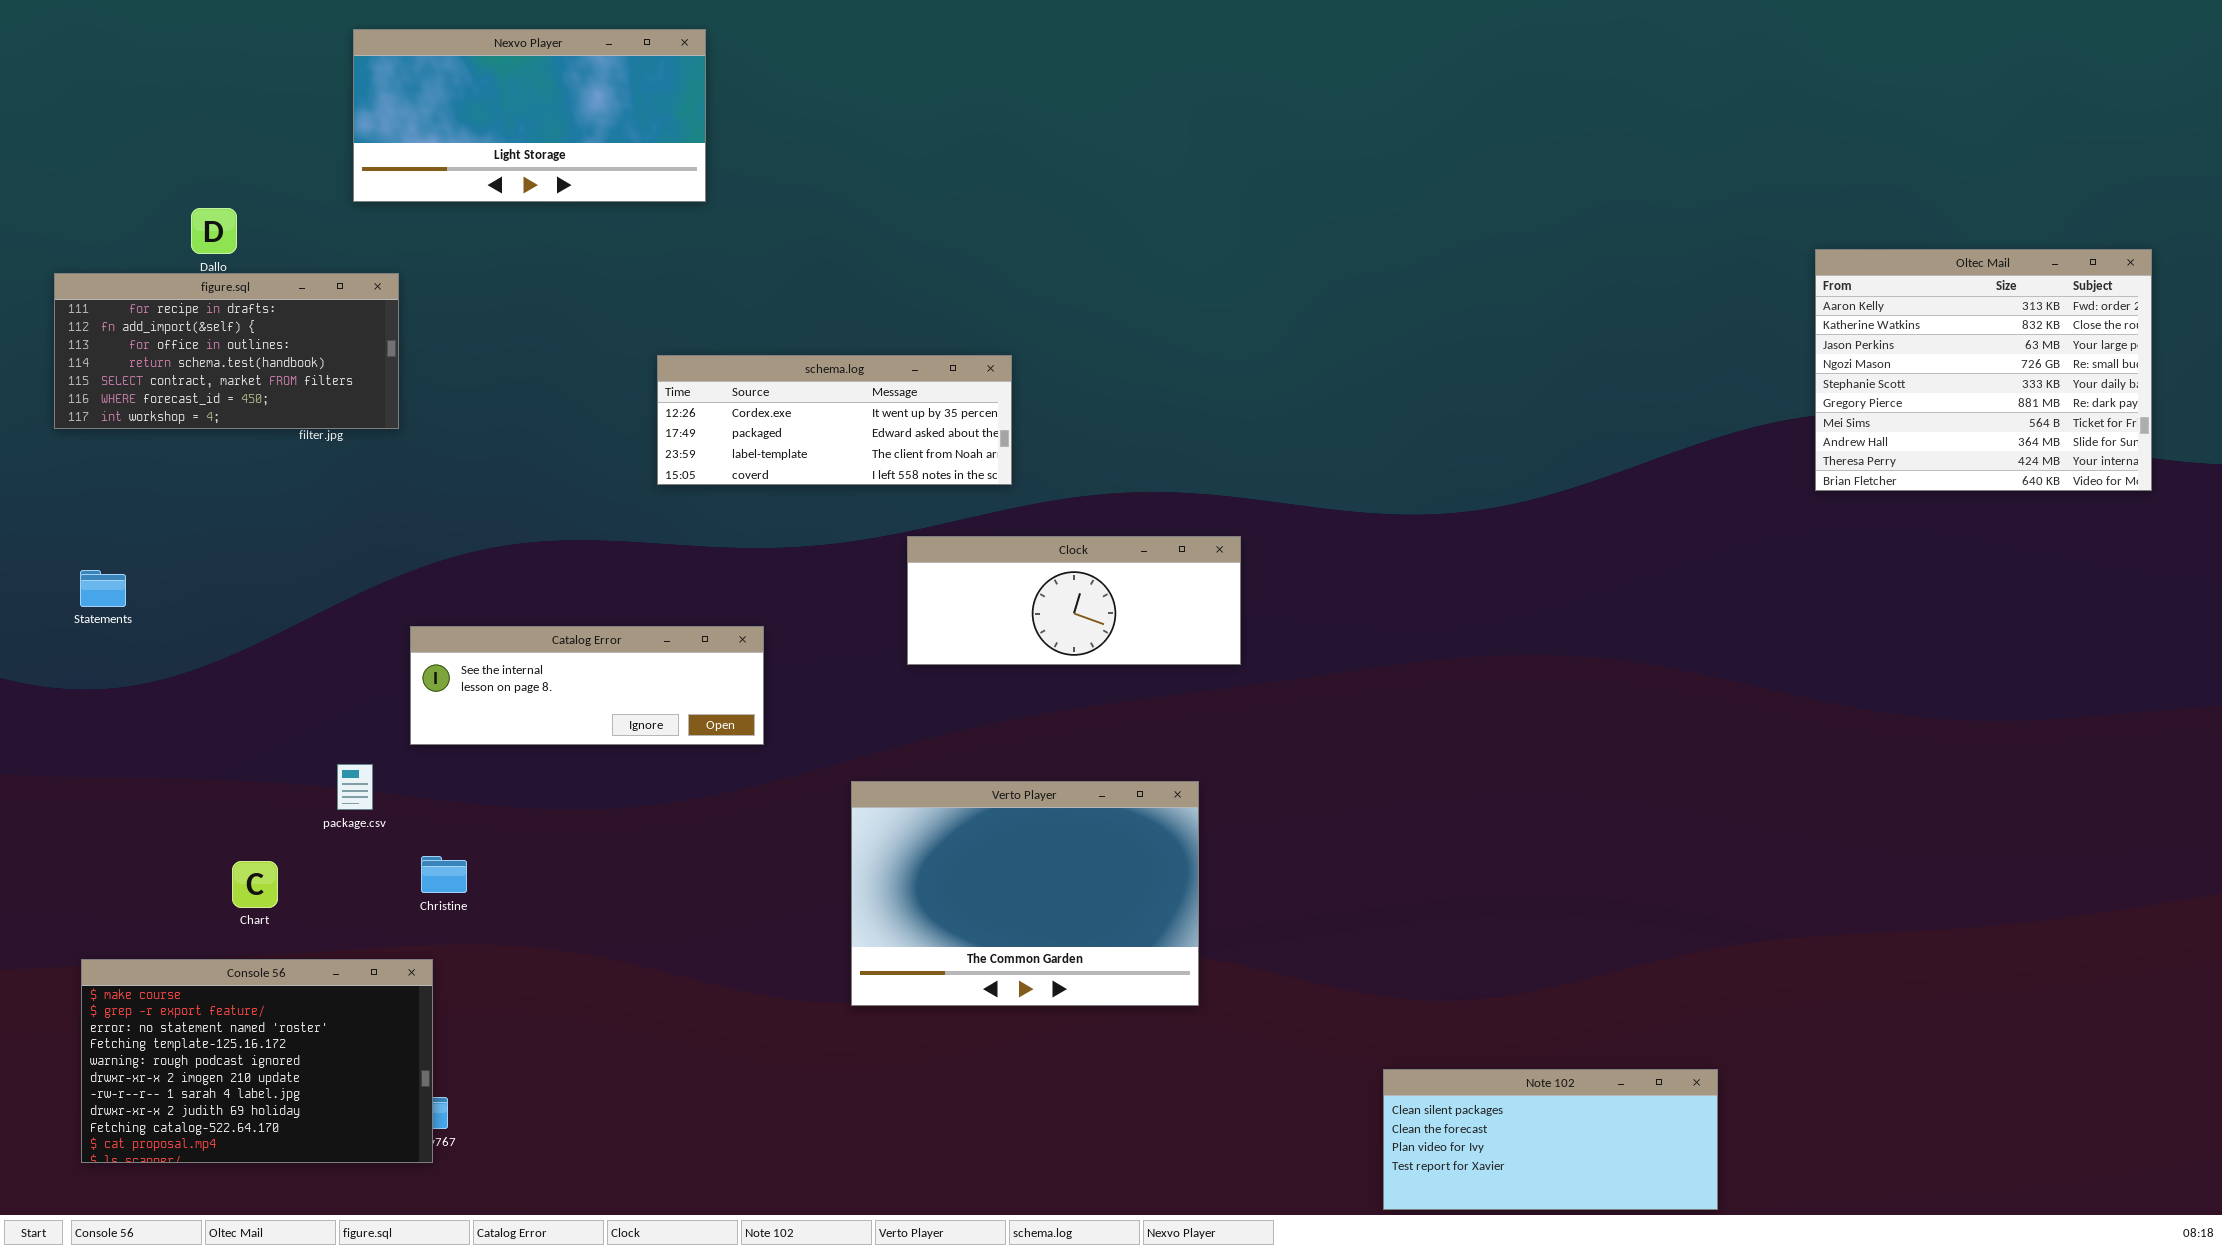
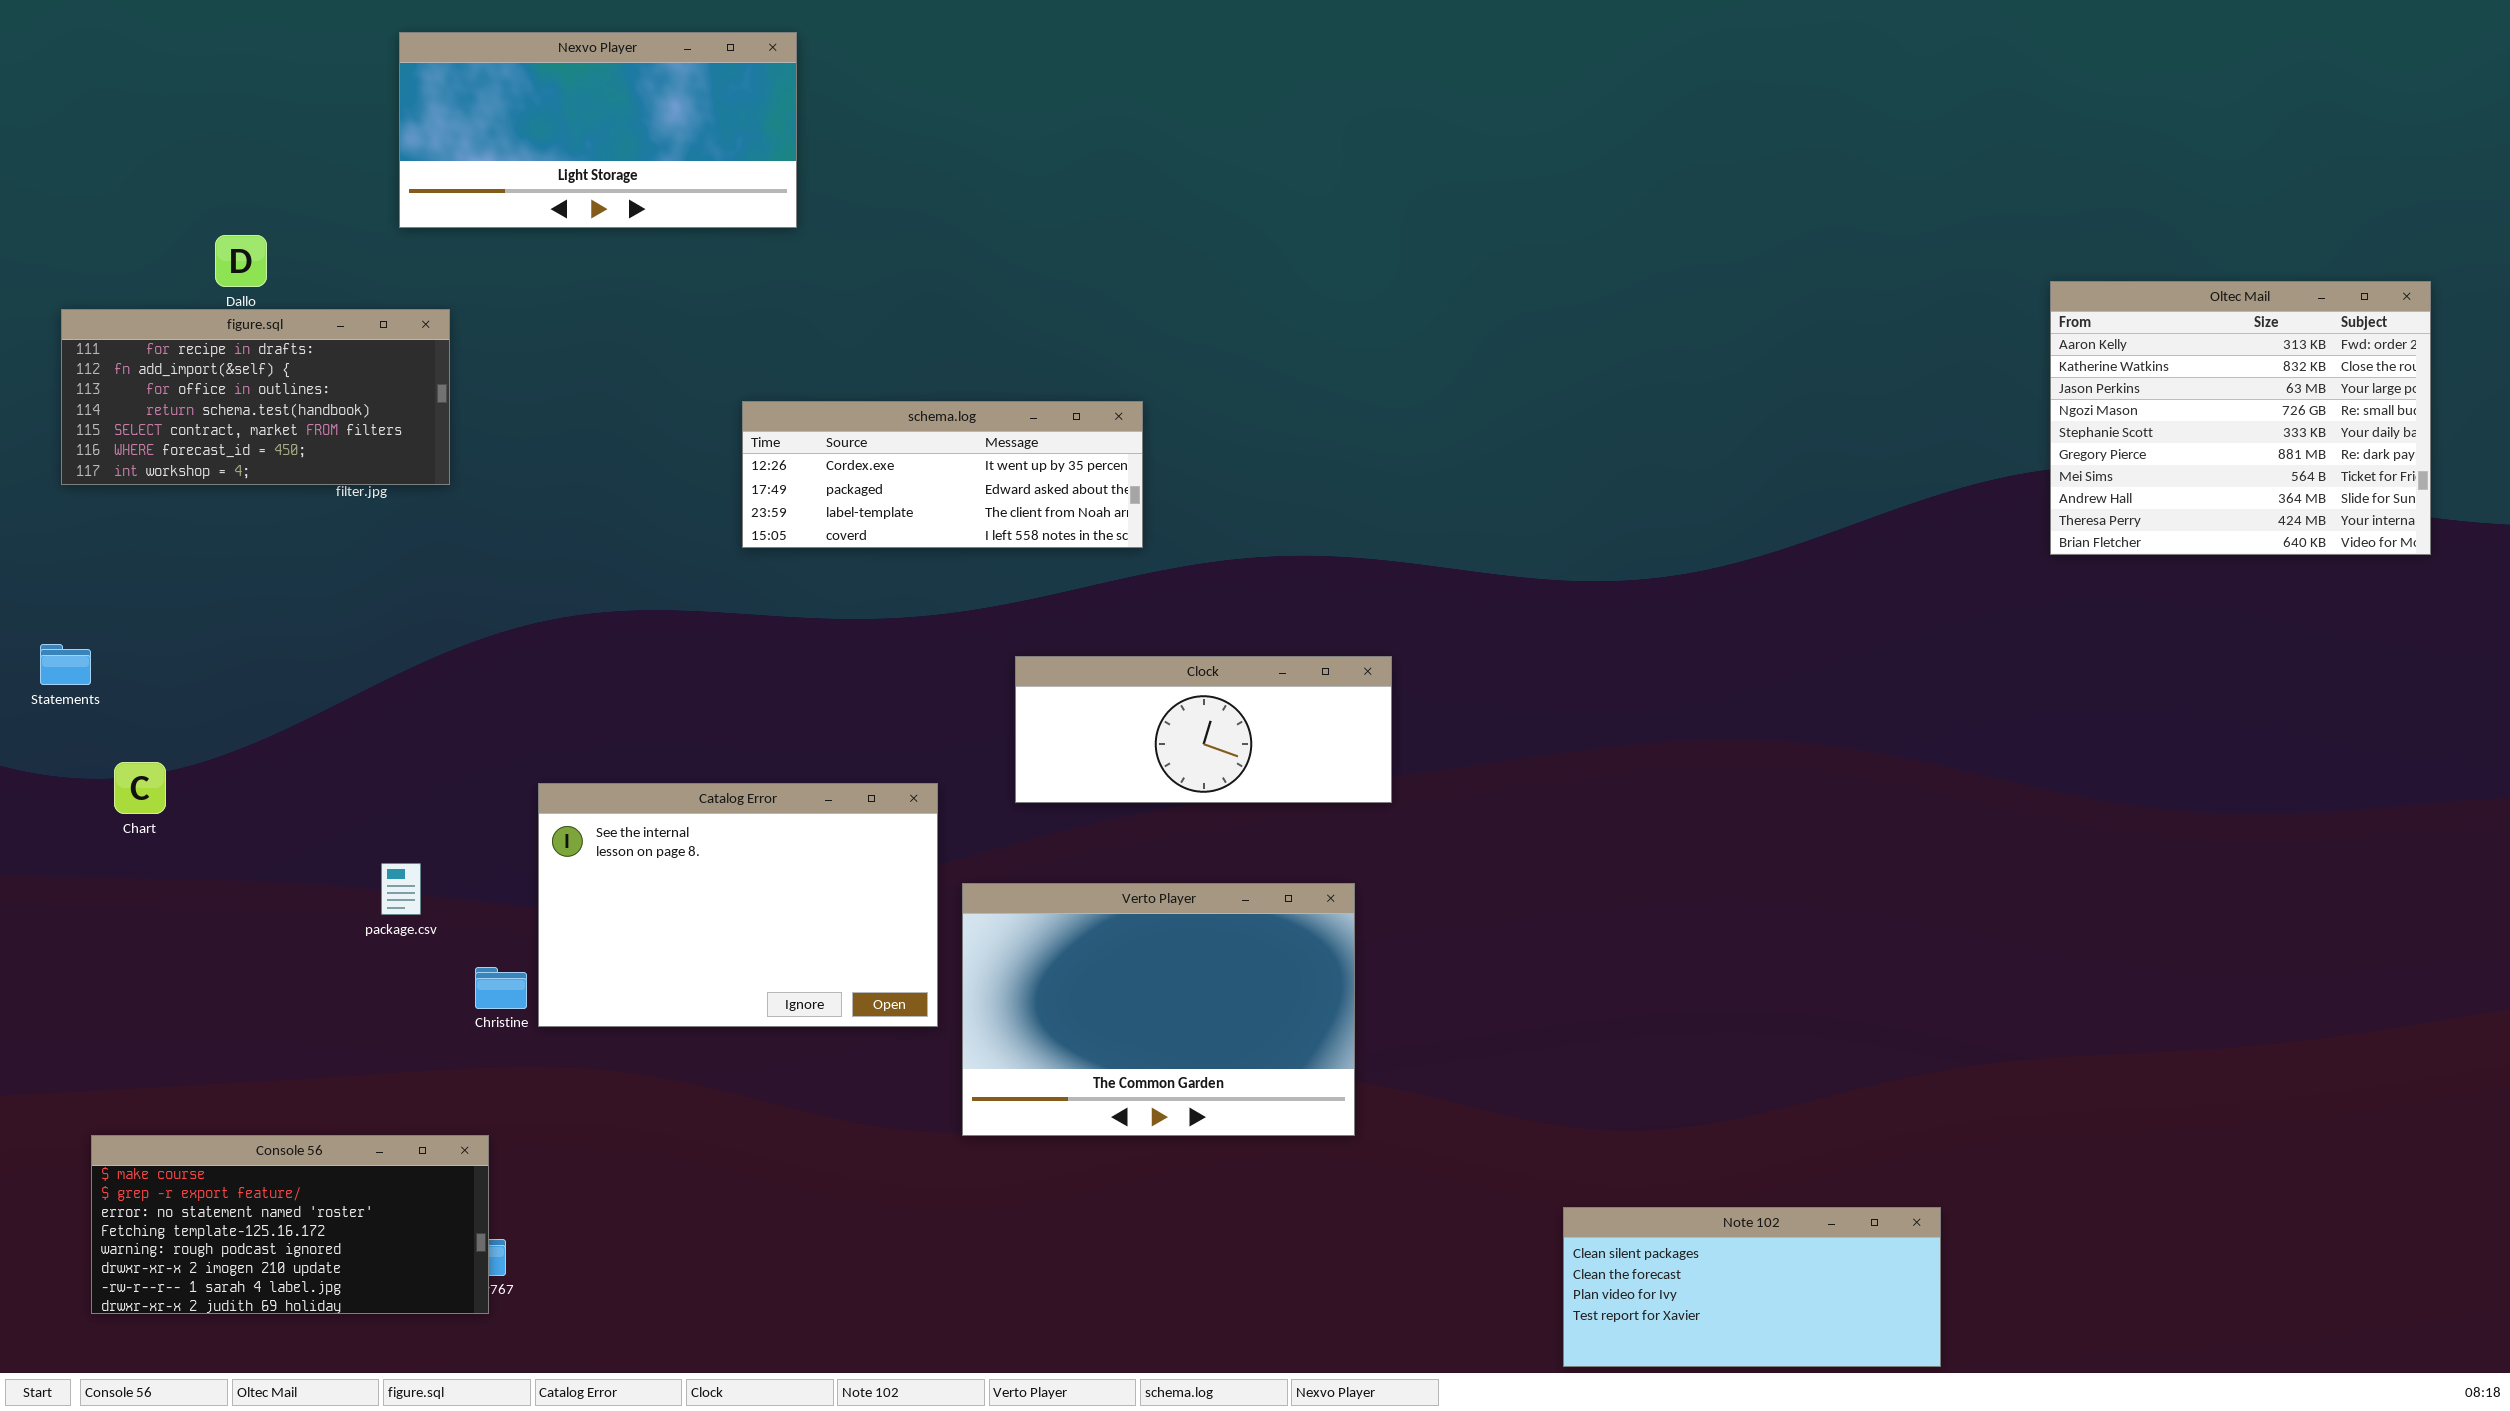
Clock: [907,536,1241,665] -> [1015,656,1392,803], moved
Statements: [80,570,126,607] -> [40,644,91,685], moved
Catalog Error: [410,626,764,745] -> [538,783,938,1027], moved, resized
Chart: [232,861,278,908] -> [114,762,166,814], moved
Console 56: [81,959,433,1163] -> [91,1135,489,1314], resized

